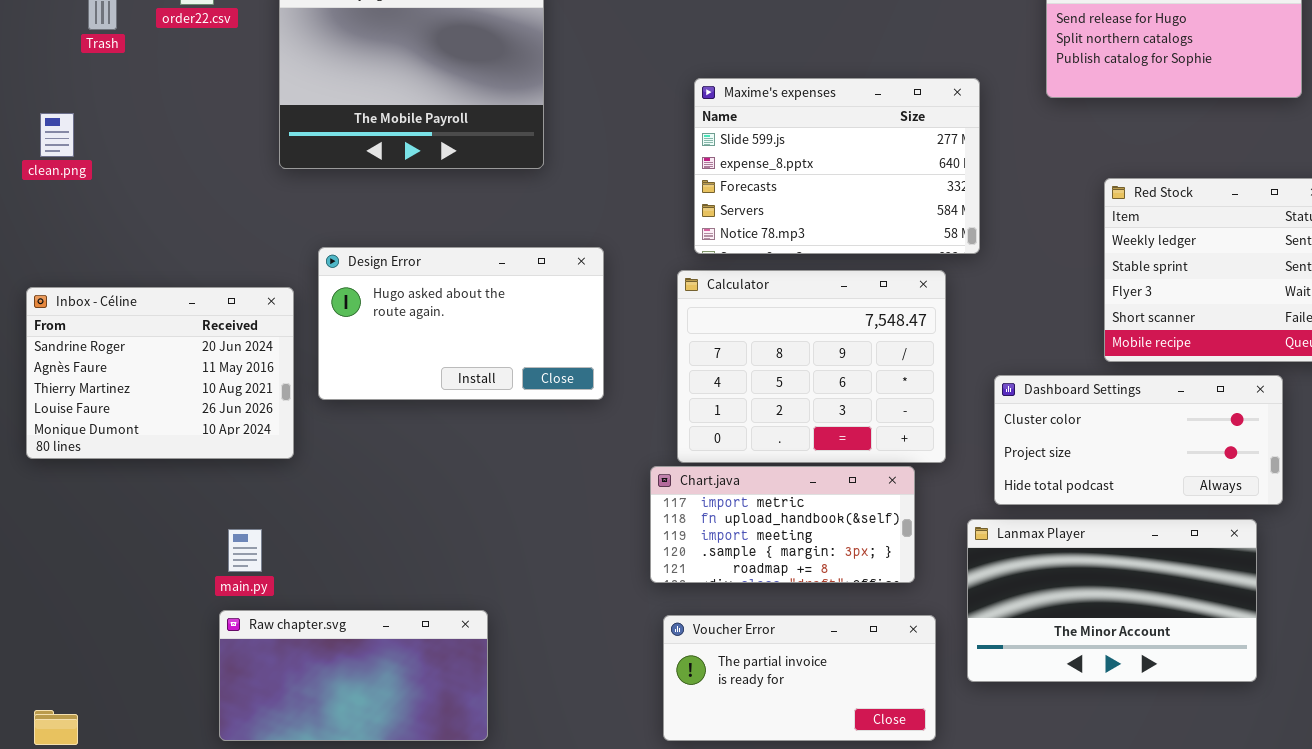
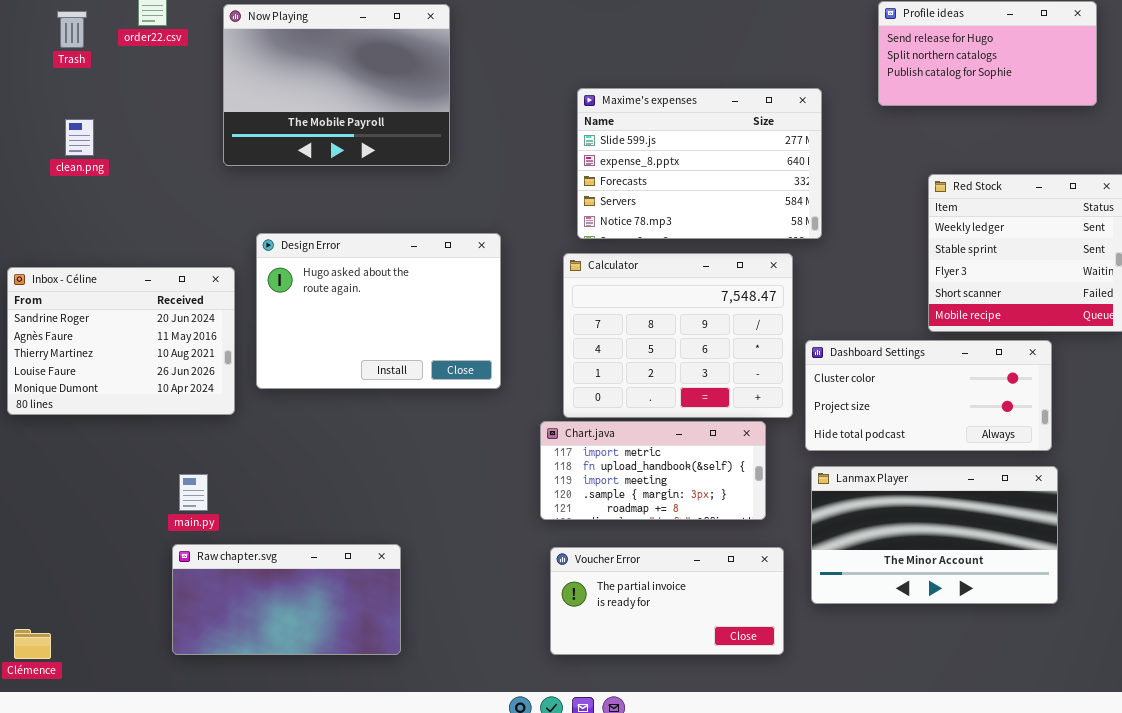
clean.png: [40,113,74,157] -> [65,119,94,156], moved
Design Error: [318,247,604,400] -> [256,233,501,389], resized
Dashboard Settings: [994,375,1283,505] -> [805,340,1052,451], moved

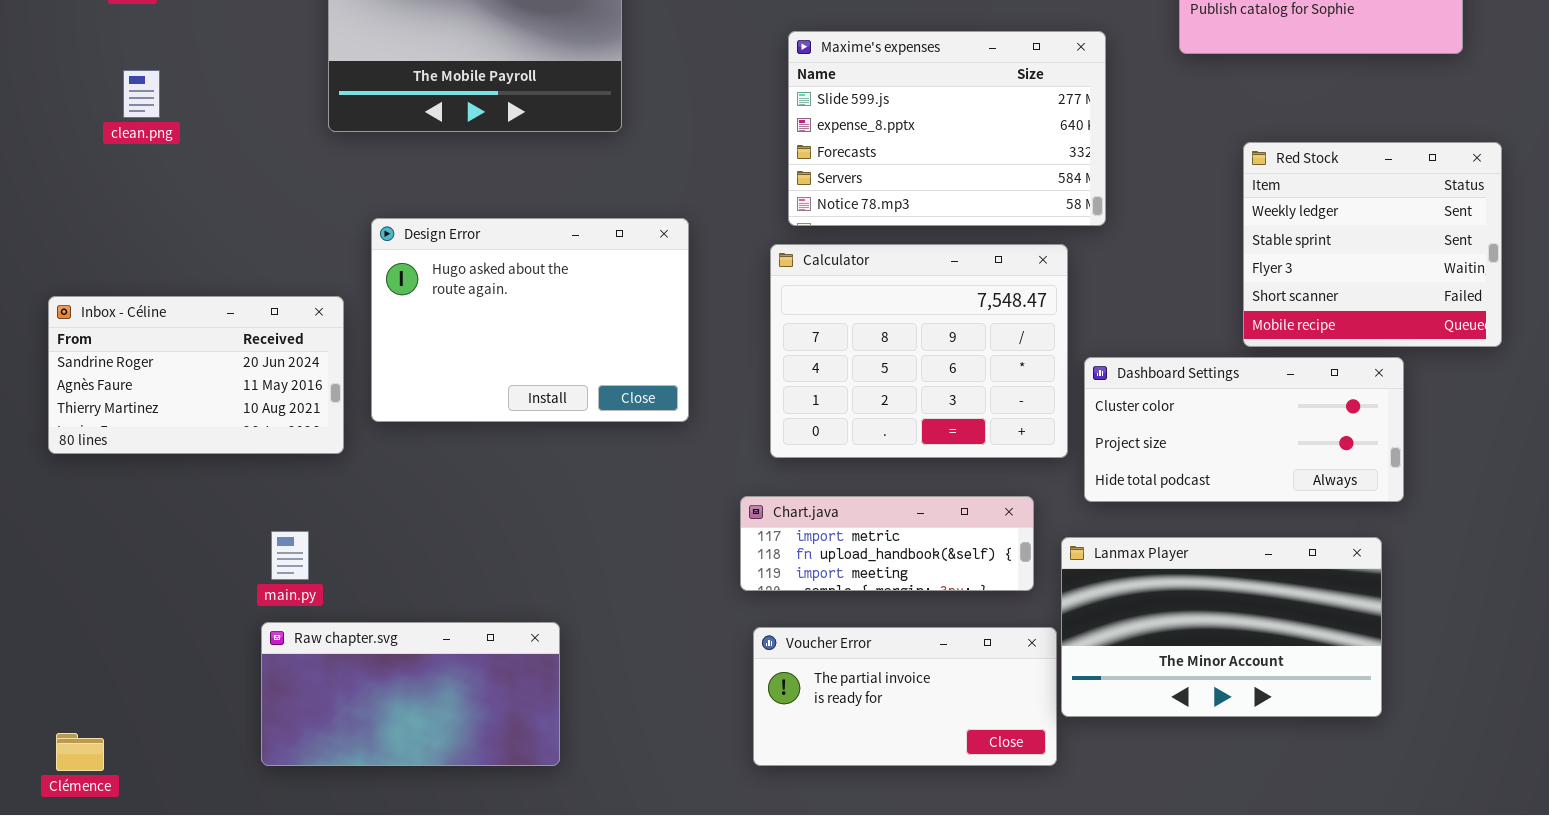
Inbox - Céline: [7,267,235,415] -> [48,296,344,454], resized
Chart.java: [540,421,766,520] -> [740,496,1034,591], resized
Lanmax Player: [811,466,1058,604] -> [1061,537,1382,717], moved

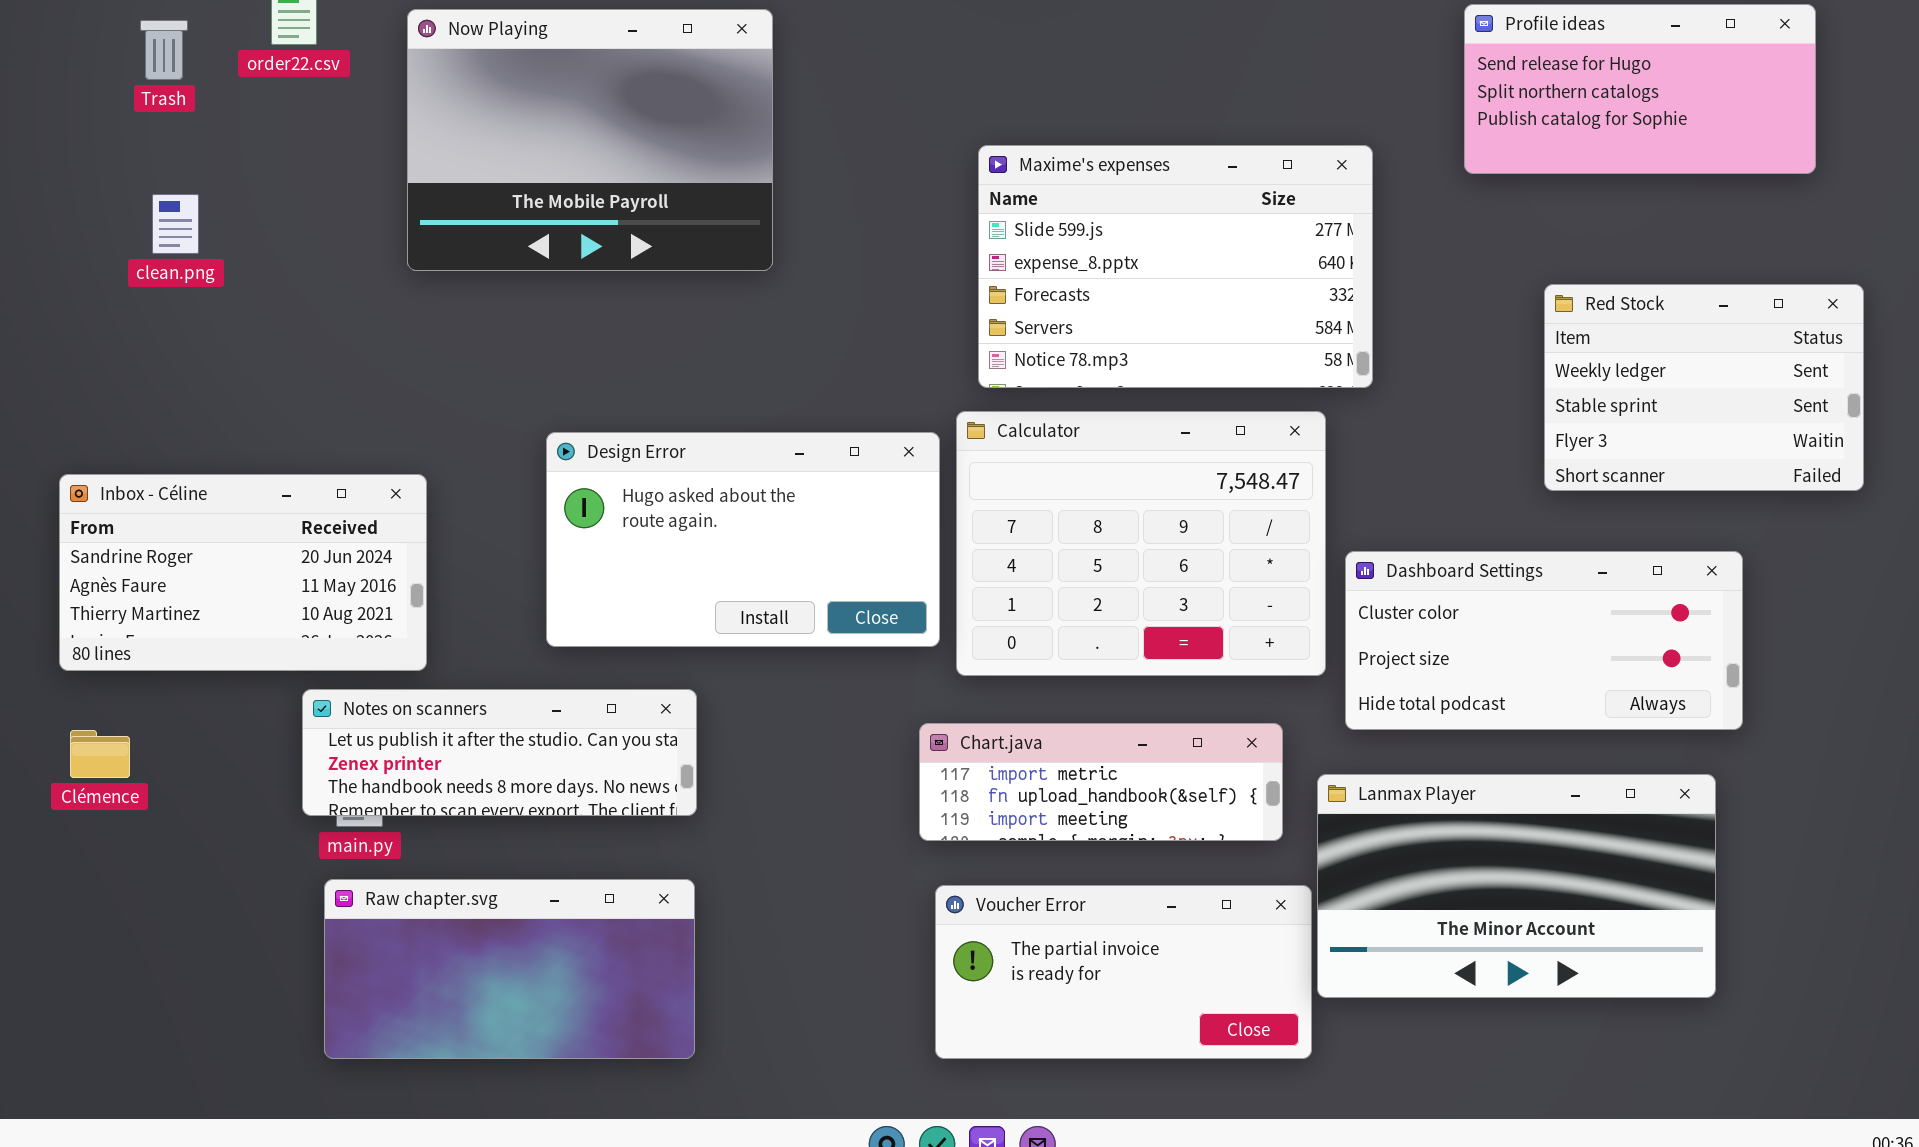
Red Stock: [1243,142,1502,347] -> [1544,284,1864,491], resized
Design Error: [371,218,689,422] -> [546,432,940,647], moved, resized
Notes on scanners: none -> [302,689,697,816], opened
Clémence: [56,733,104,771] -> [70,730,130,778], moved

